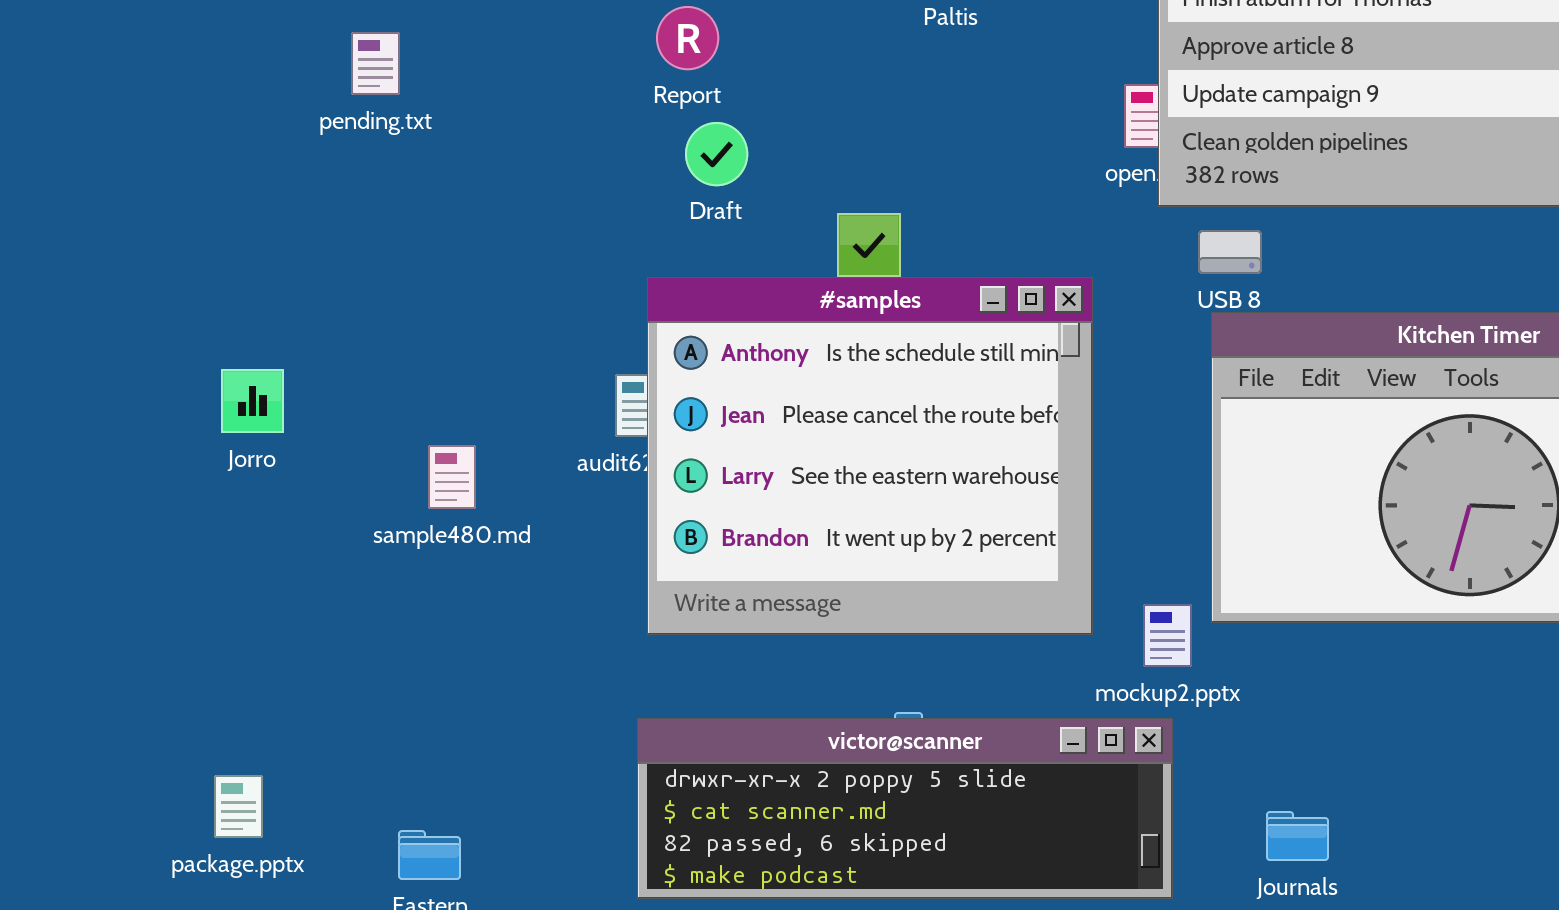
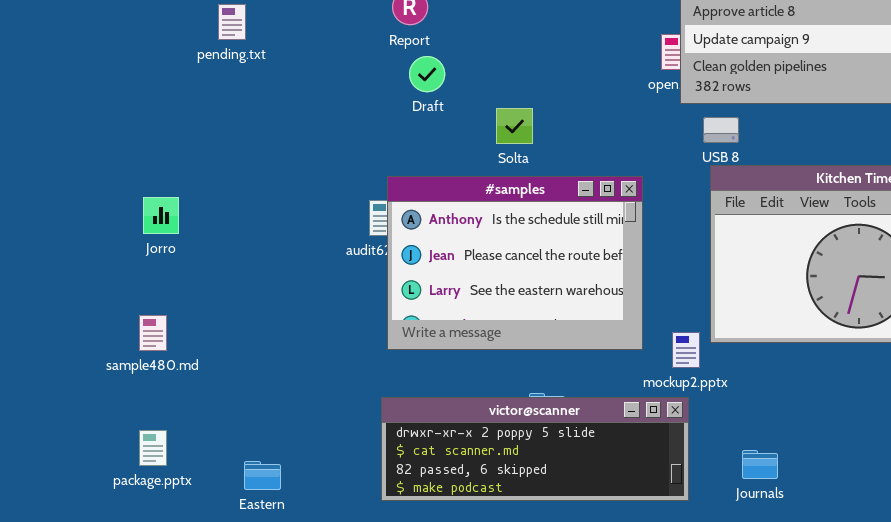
#samples: [647,277,1093,635] -> [387,176,643,350], resized
sample480.md: [428,445,476,509] -> [139,315,167,351], moved

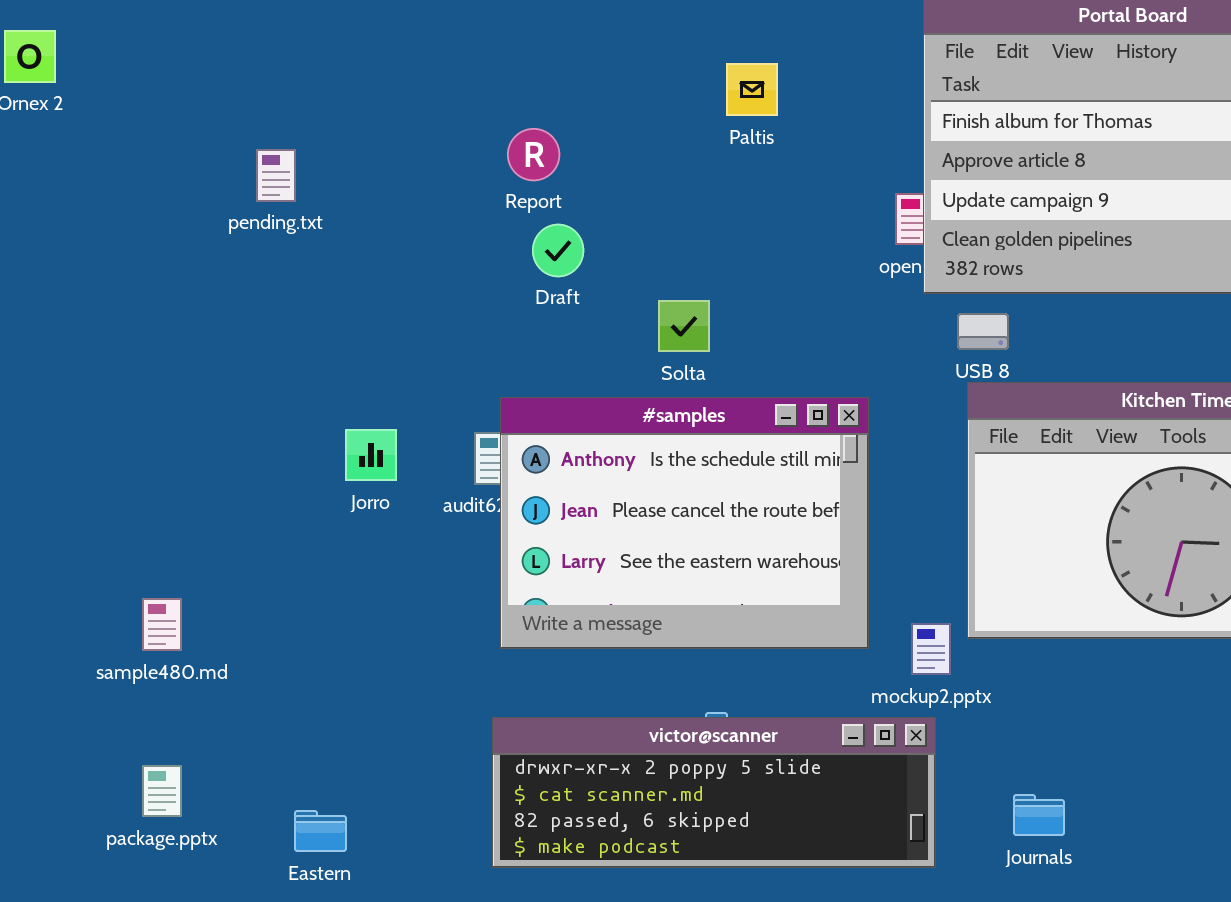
Jorro: [143,197,179,234] -> [345,429,397,481], moved

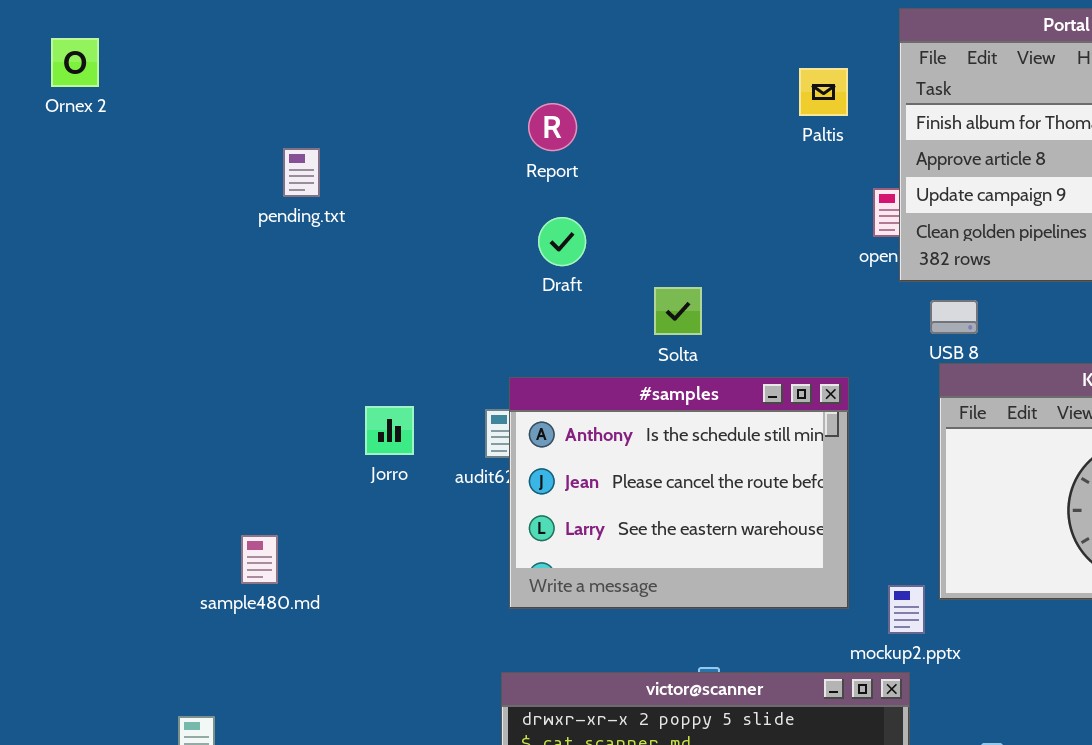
Paltis: [726,63,778,116] -> [799,68,848,116], moved
Report: [507,128,560,181] -> [528,103,577,151], moved
sample480.md: [142,598,182,651] -> [241,535,278,584], moved

